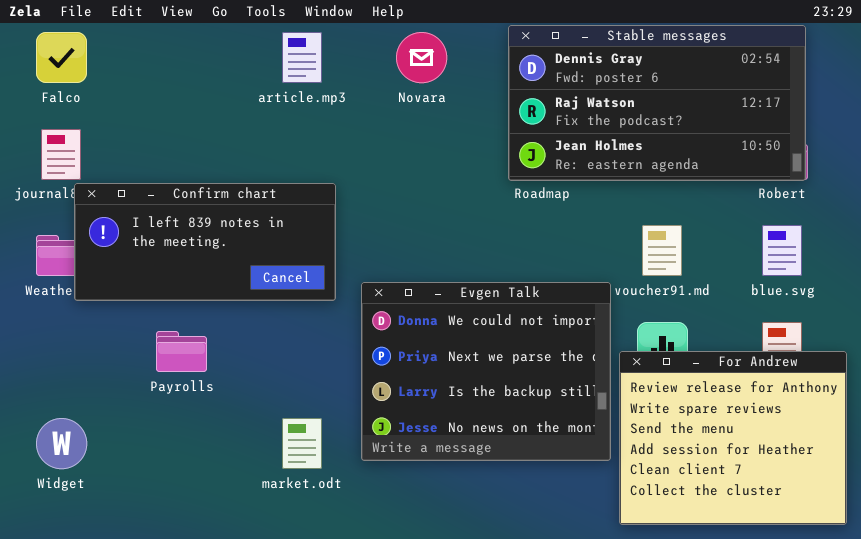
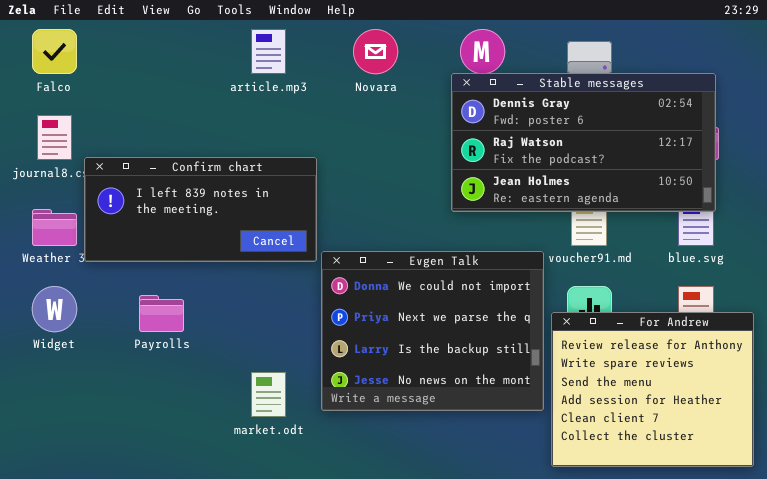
Stable messages: [508,25,806,181] -> [451,73,716,212], moved
Confirm chart: [74,183,336,301] -> [84,157,317,262], moved
Widget: [36,418,87,469] -> [32,286,77,332], moved

